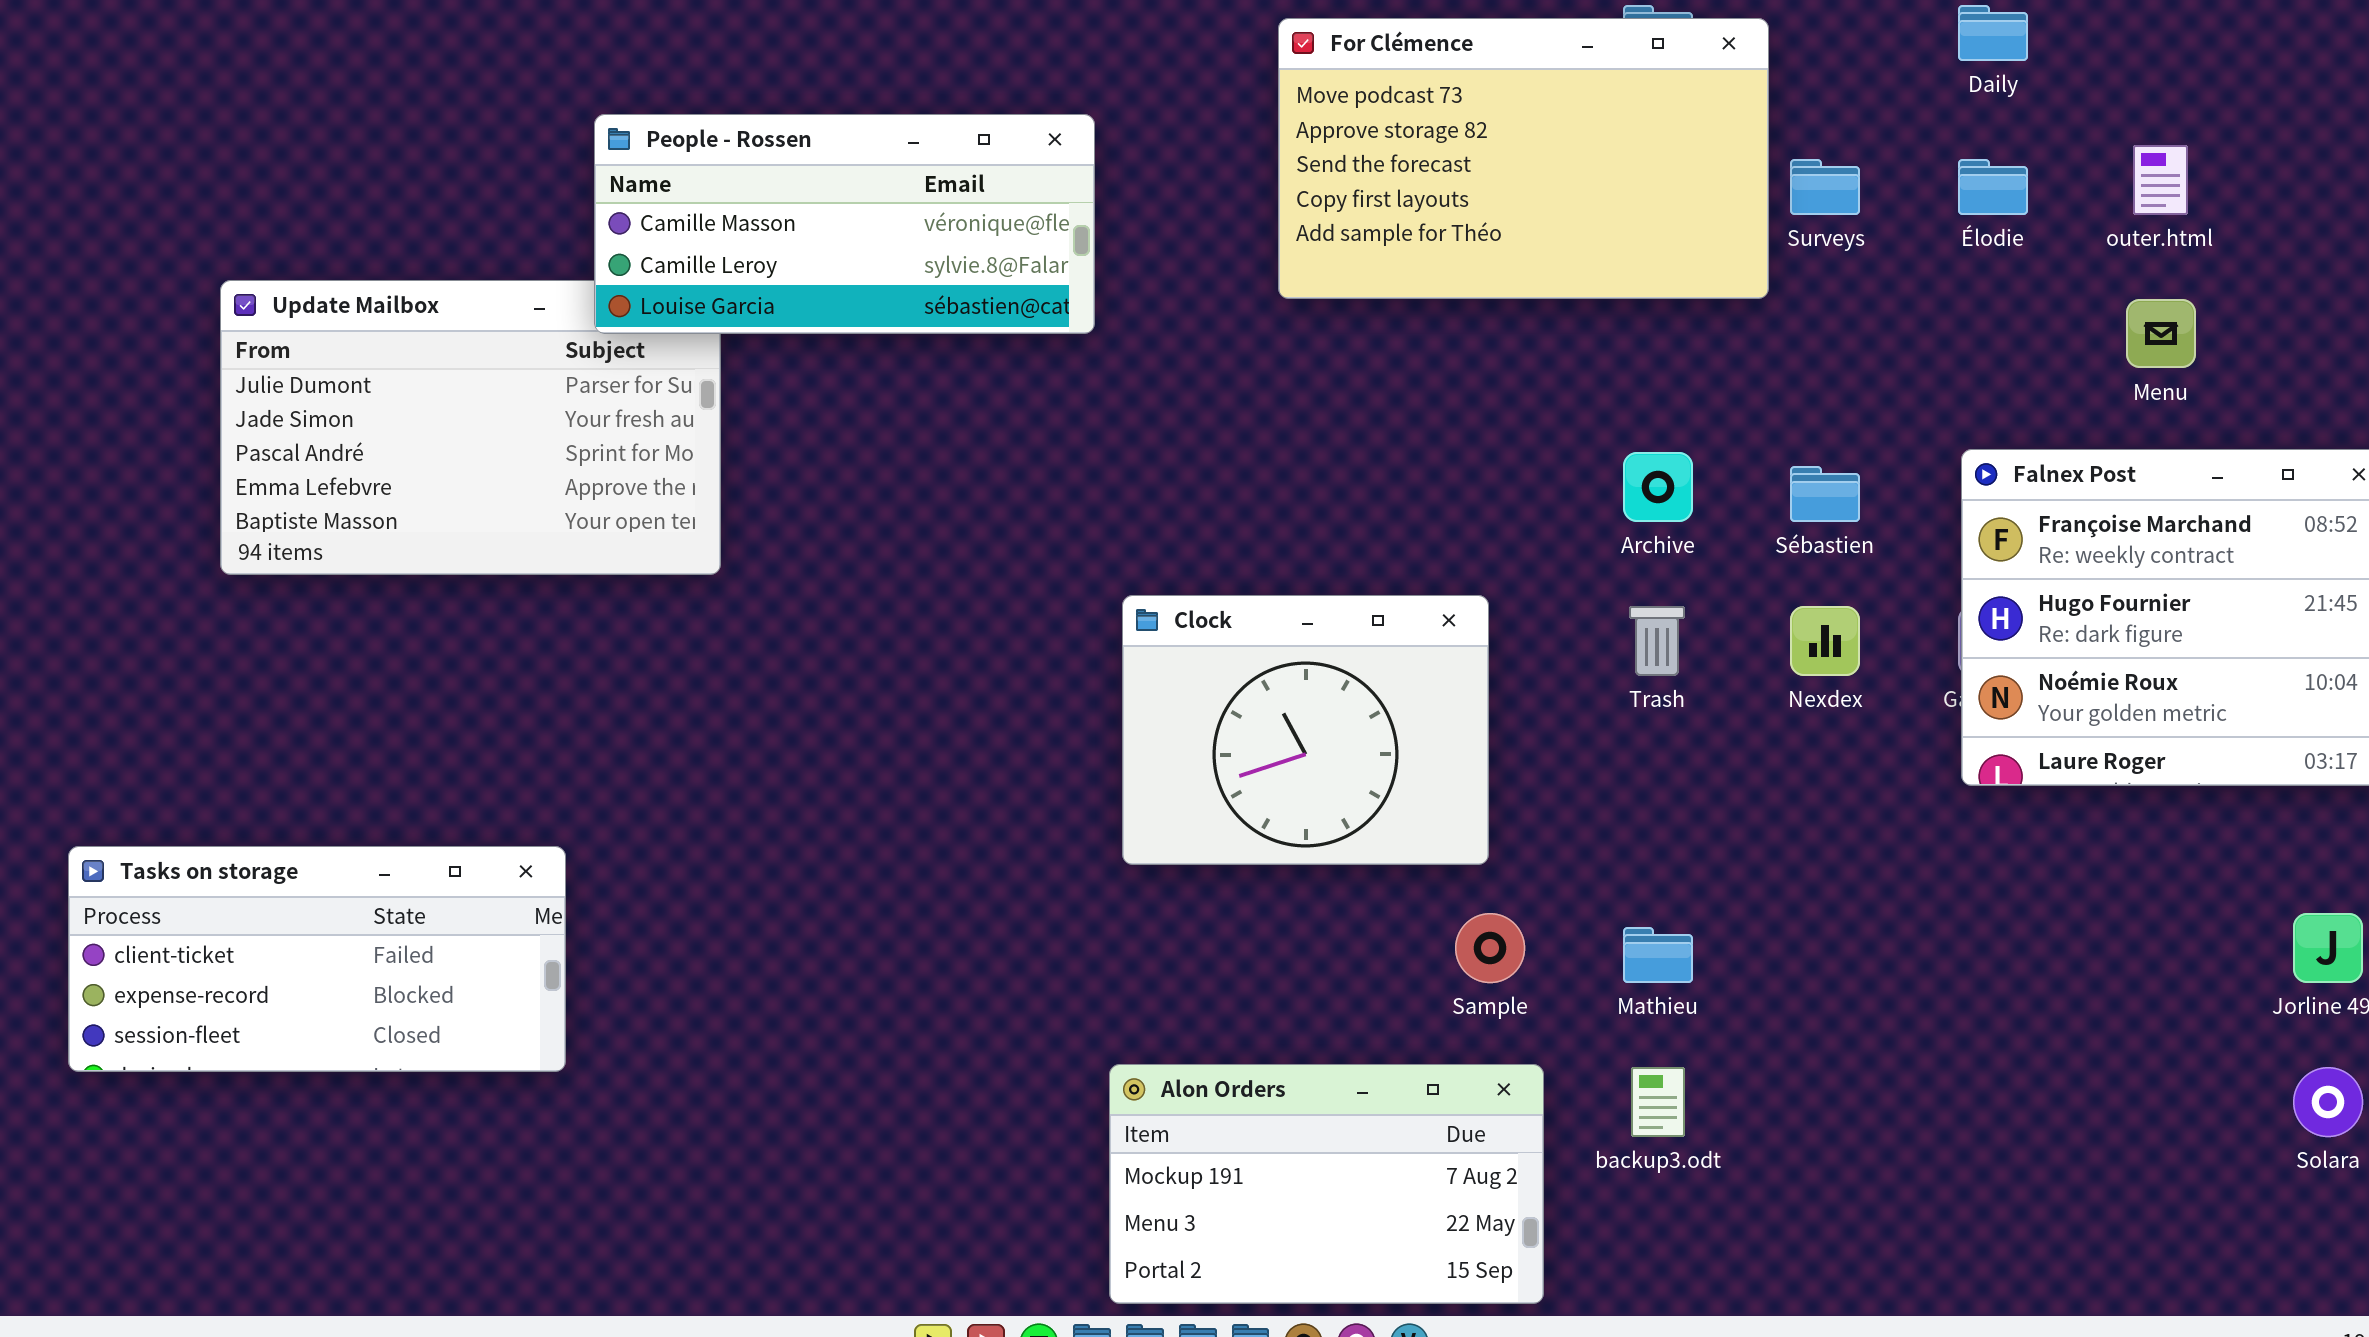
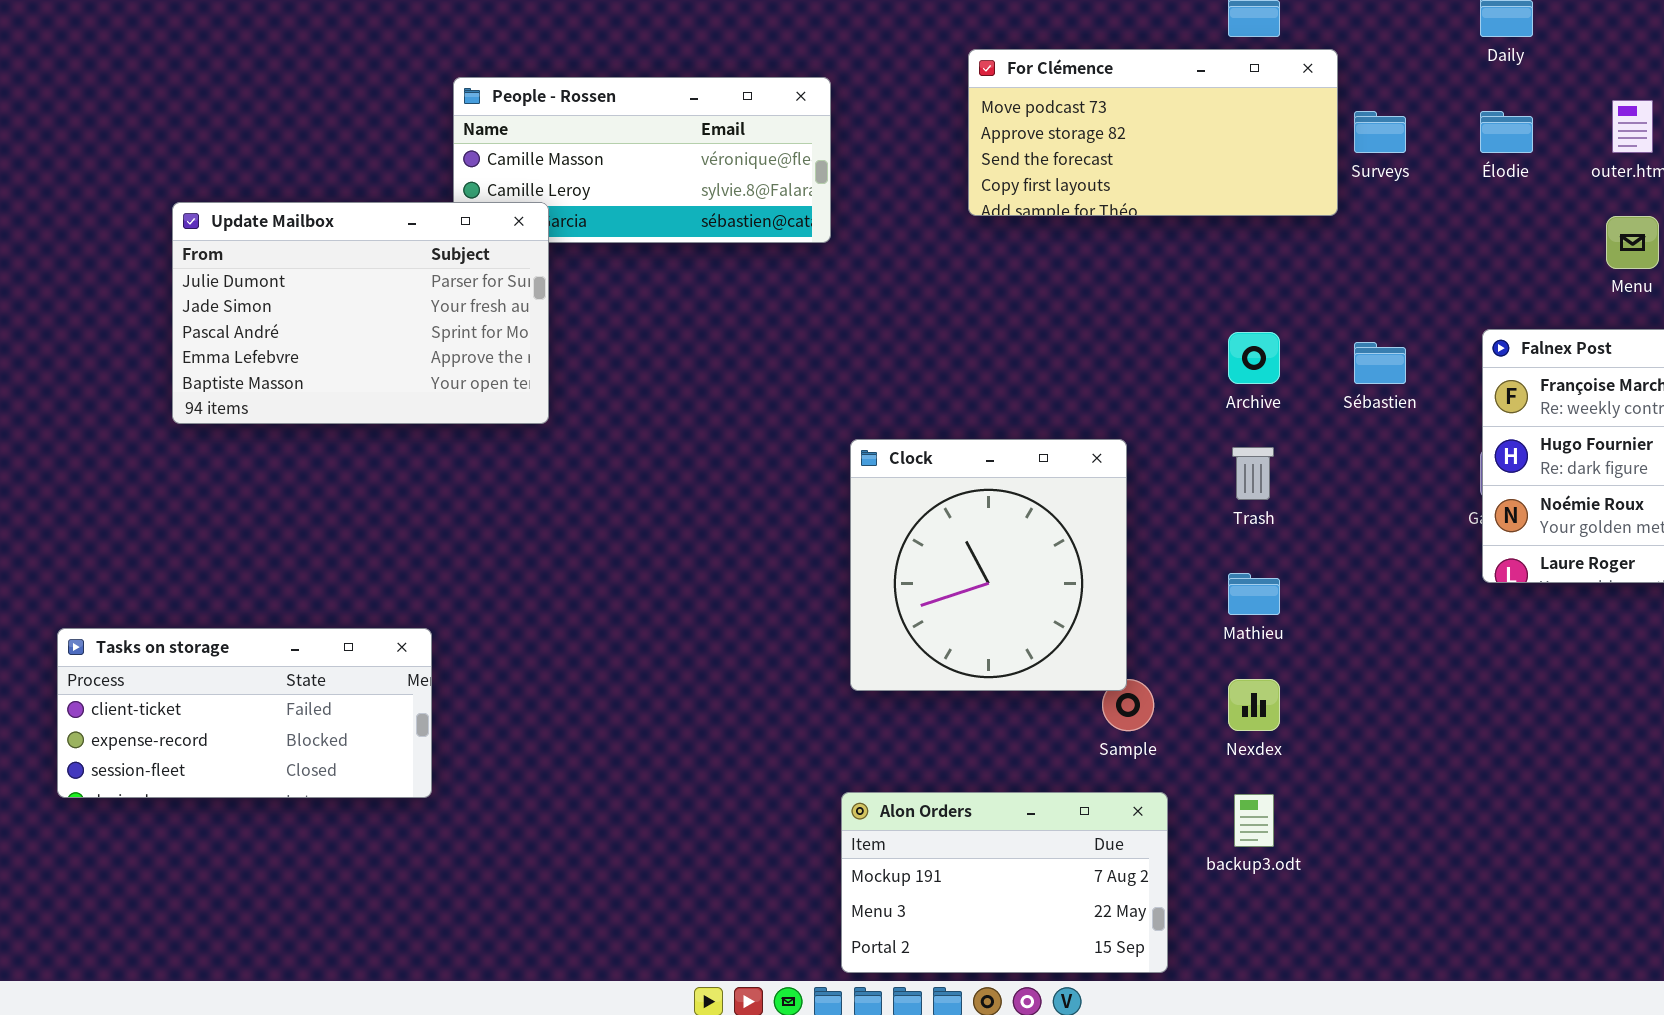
For Clémence: [1278,18,1769,299] -> [968,49,1338,216], resized
Update Mailbox: [220,280,721,575] -> [172,202,549,424], raised
Clock: [1122,595,1489,865] -> [850,439,1127,691], resized
Nexdex: [1790,606,1860,676] -> [1228,679,1280,731], moved
Mathieu: [1623,927,1693,983] -> [1228,573,1280,615], moved

